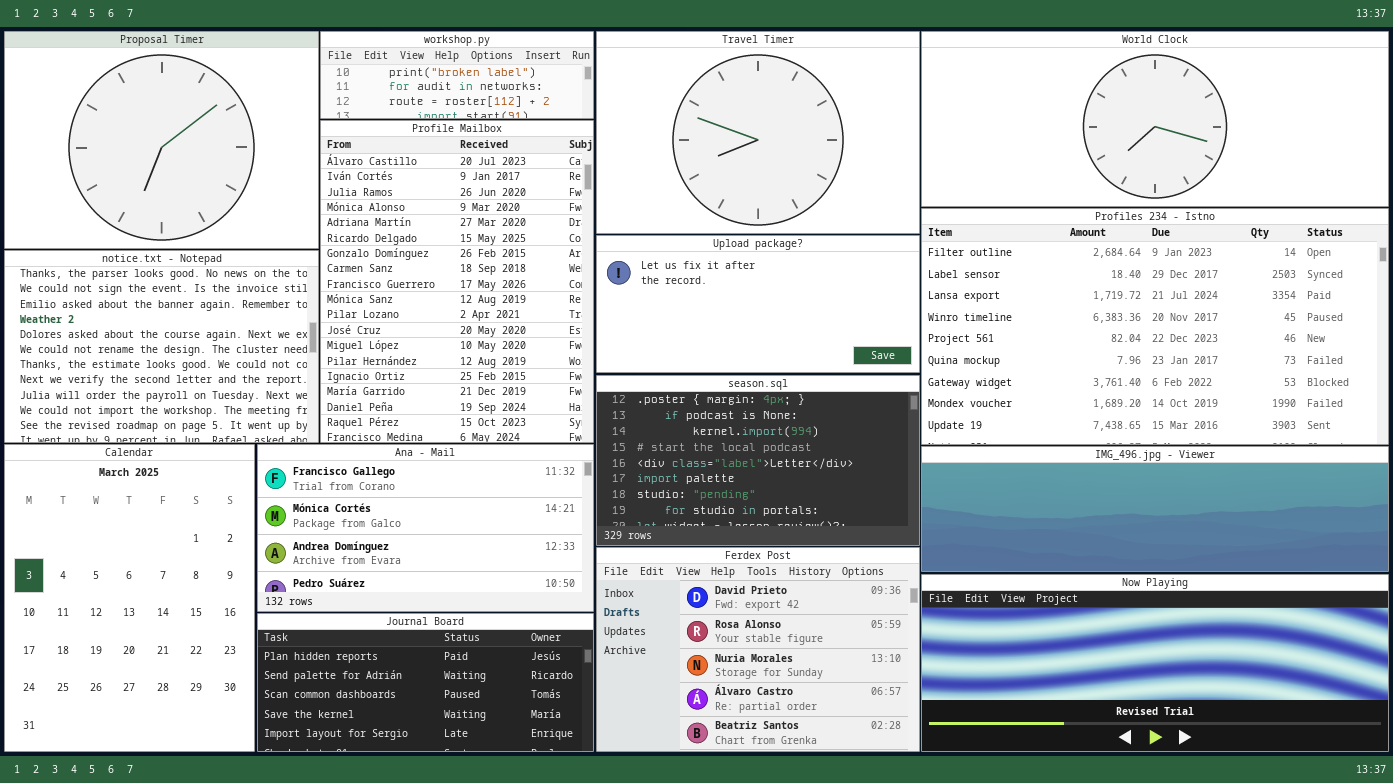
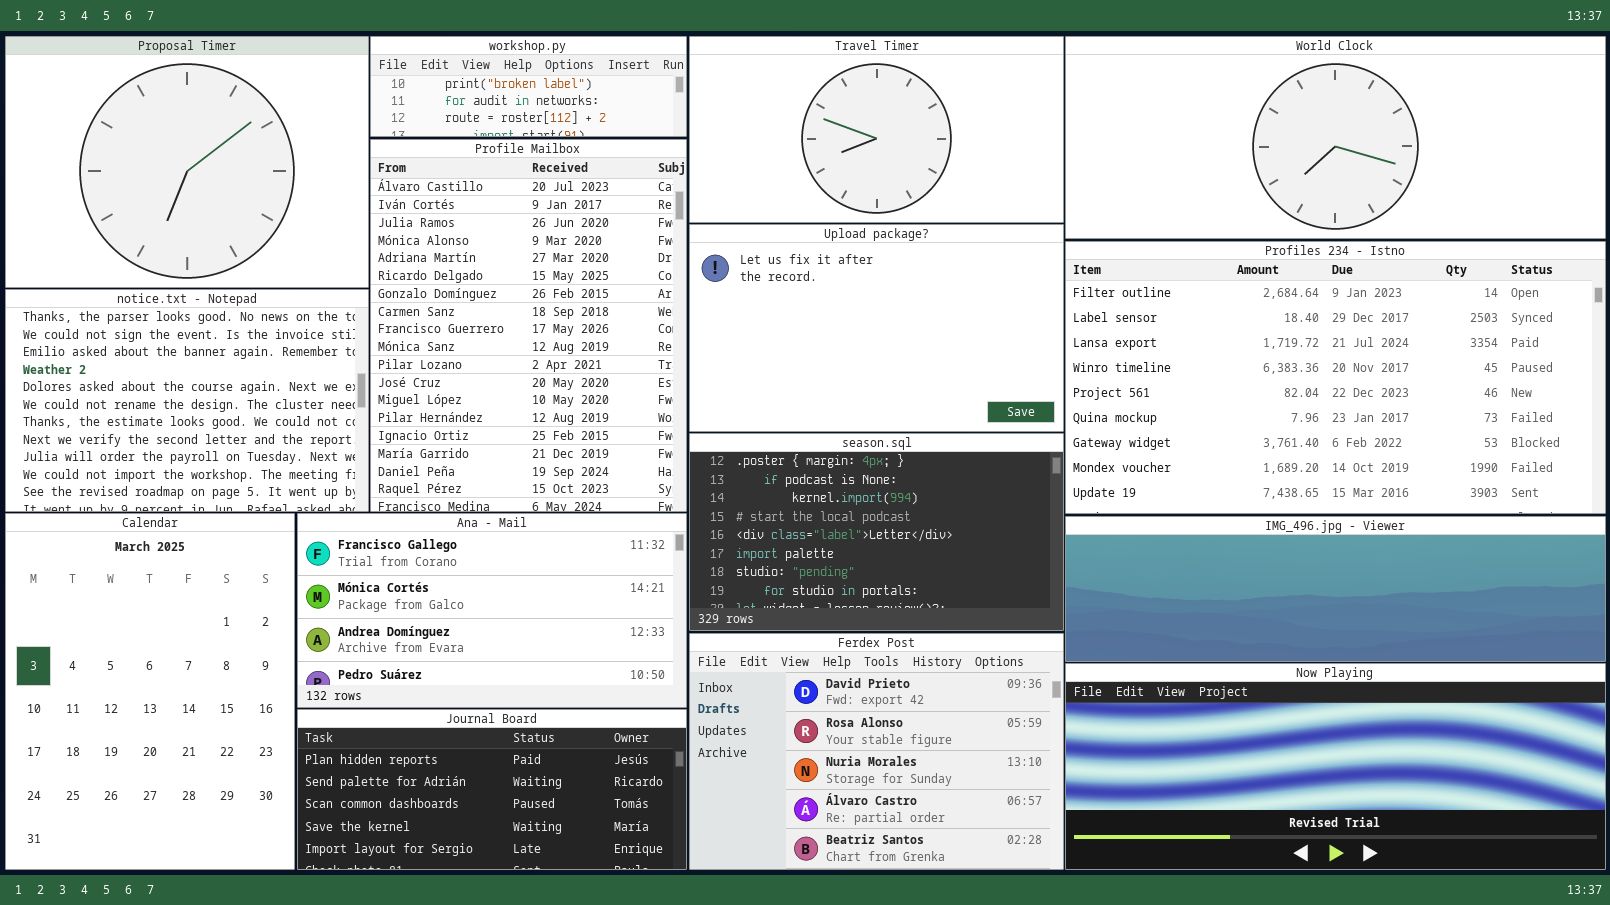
Travel Timer: [596,31,920,234] -> [689,36,1064,223], resized
Upload package?: [596,235,920,373] -> [689,224,1064,432], resized

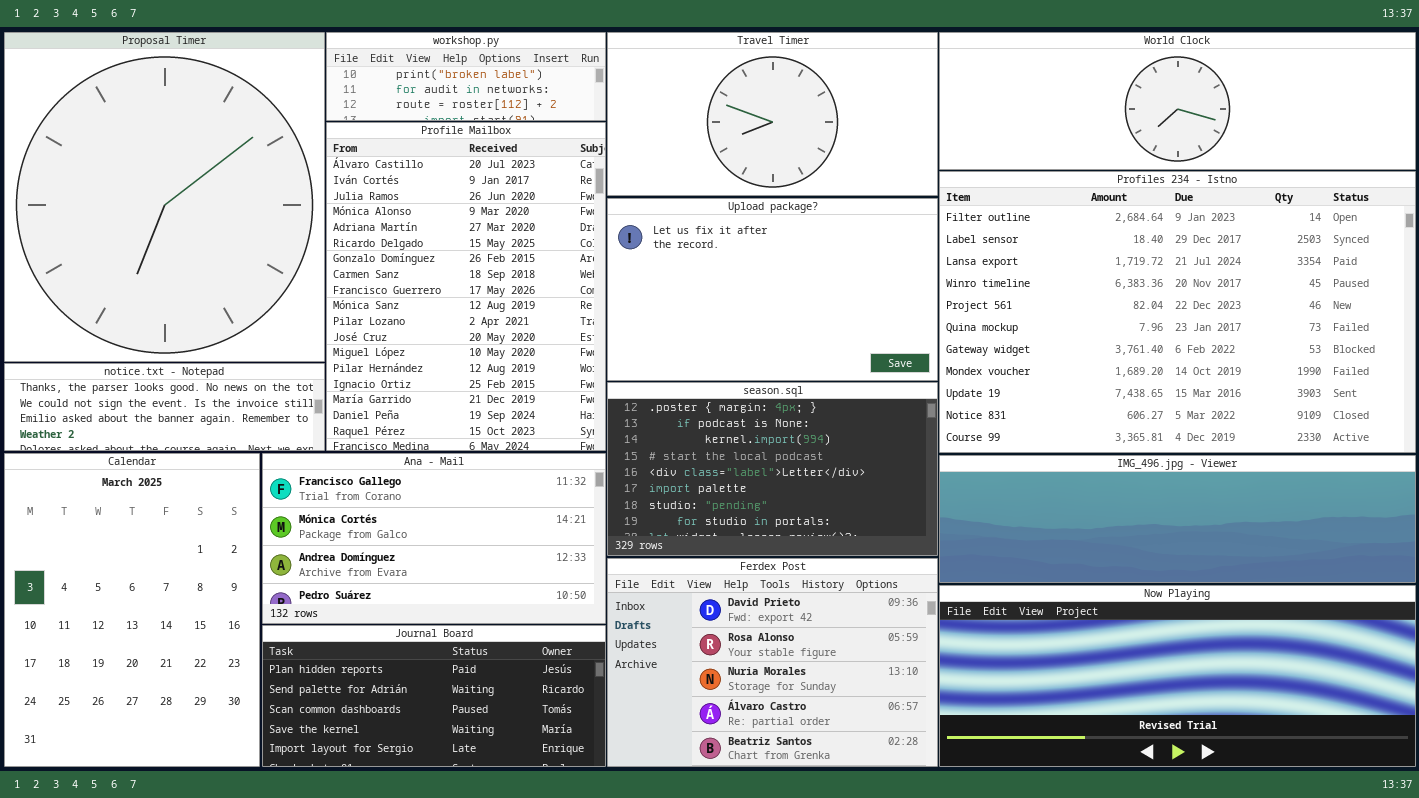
Proposal Timer: [5,36,369,288] -> [4,32,325,362], resized
World Clock: [1065,36,1606,239] -> [939,32,1416,170], resized
Profiles 234 - Istno: [1065,241,1606,514] -> [939,171,1416,453], resized
notice.txt - Notepad: [5,289,369,512] -> [4,363,325,451], resized

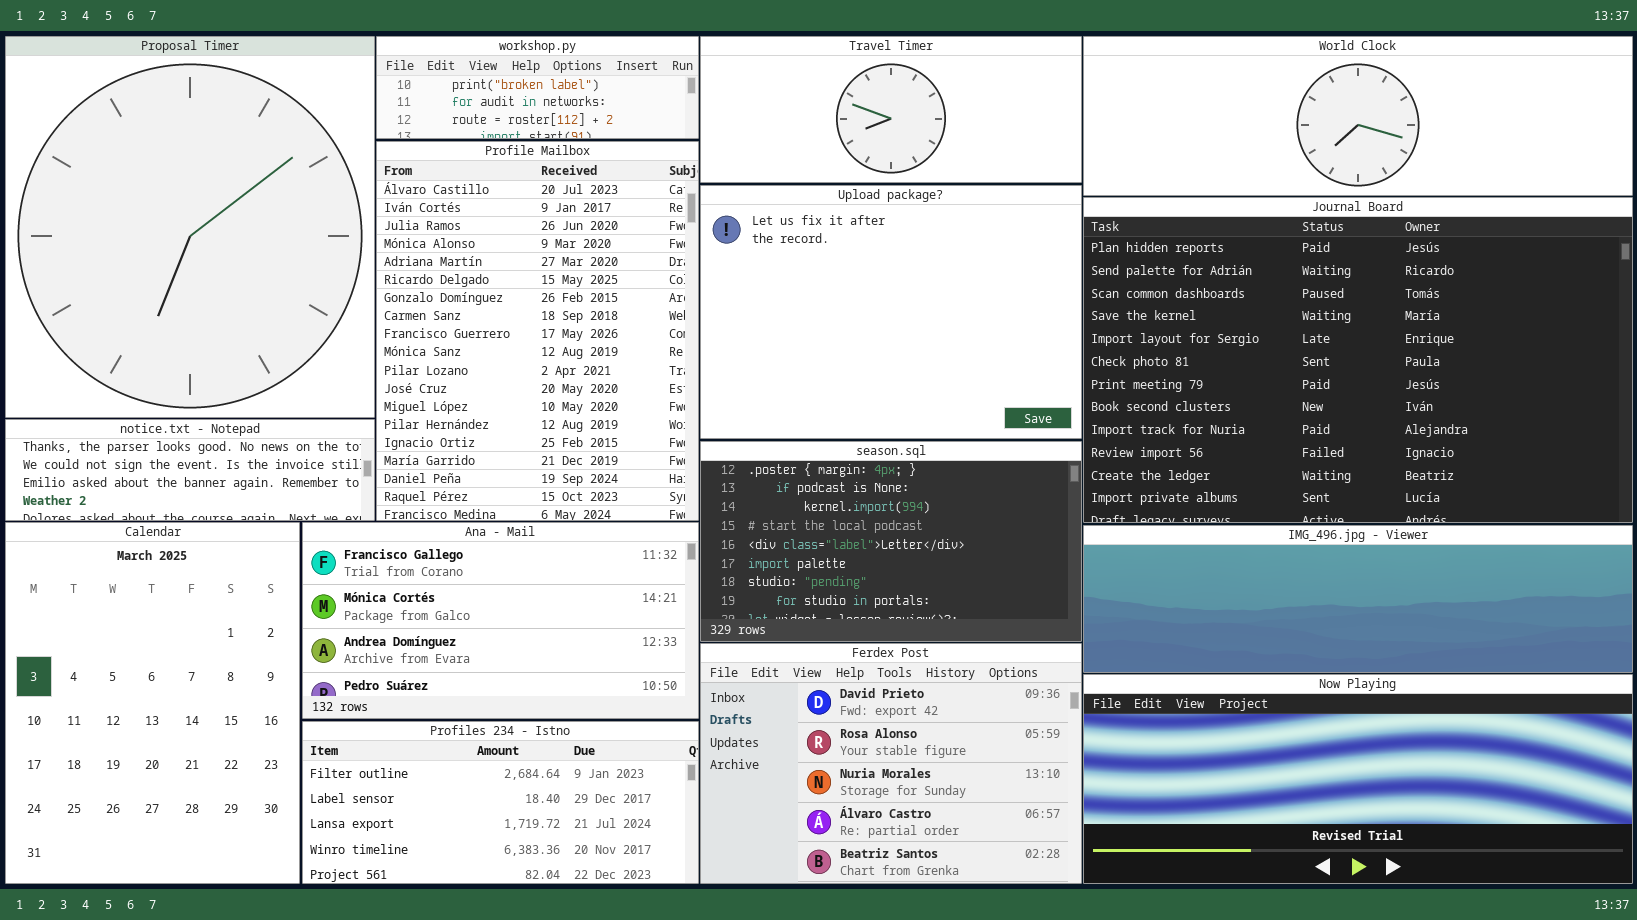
Travel Timer: [607,32,938,196] -> [700,36,1082,183], resized
Profiles 234 - Istno: [939,171,1416,453] -> [302,721,699,884], moved, resized
Upload package?: [607,198,938,381] -> [700,185,1082,439], resized
Journal Board: [262,625,606,767] -> [1083,197,1633,523], moved, resized

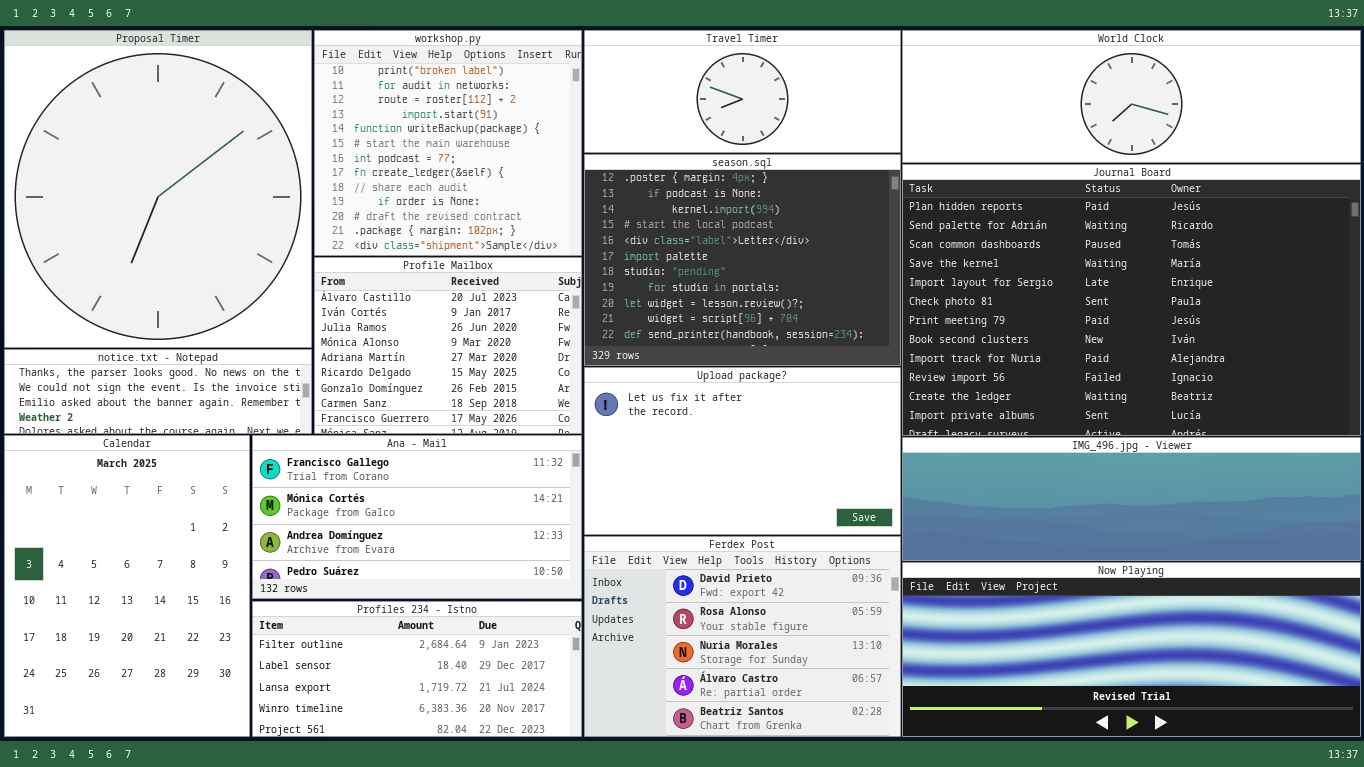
workshop.py: [376,36,699,139] -> [314,30,582,256], resized
Profile Mailbox: [376,141,699,521] -> [314,257,582,434], resized
Upload package?: [700,185,1082,439] -> [584,367,901,535], moved, resized
season.sql: [700,441,1082,642] -> [584,154,901,366], moved, resized

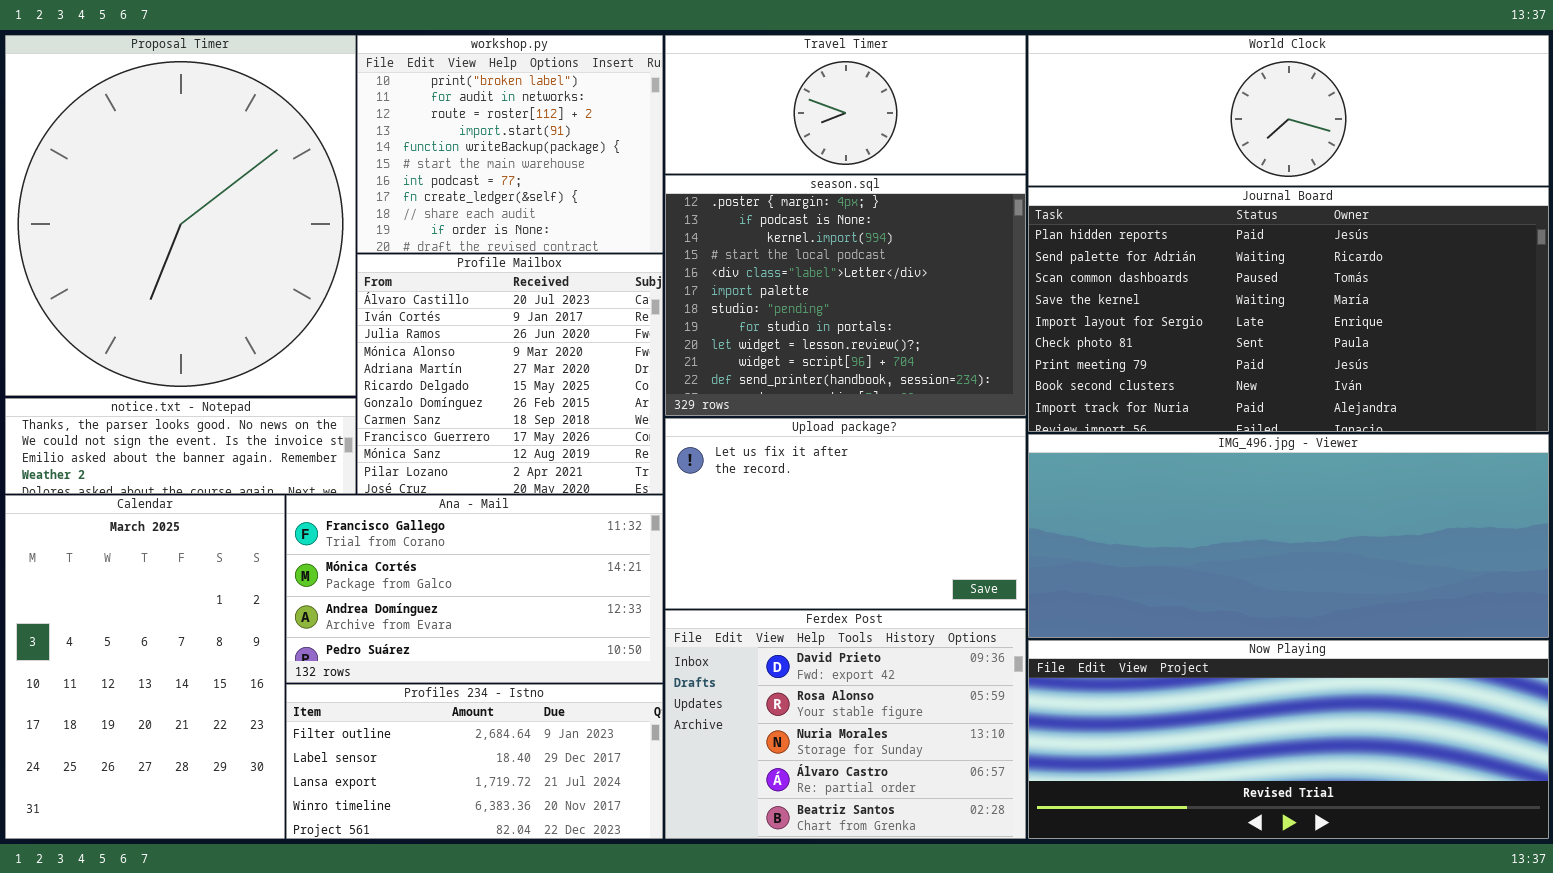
workshop.py: [314,30,582,256] -> [357,35,663,253], resized
Journal Board: [902,164,1361,436] -> [1028,187,1549,432], resized
Profile Mailbox: [314,257,582,434] -> [357,254,663,494], resized
IMG_496.jpg - Viewer: [902,437,1361,561] -> [1028,434,1549,638], resized

